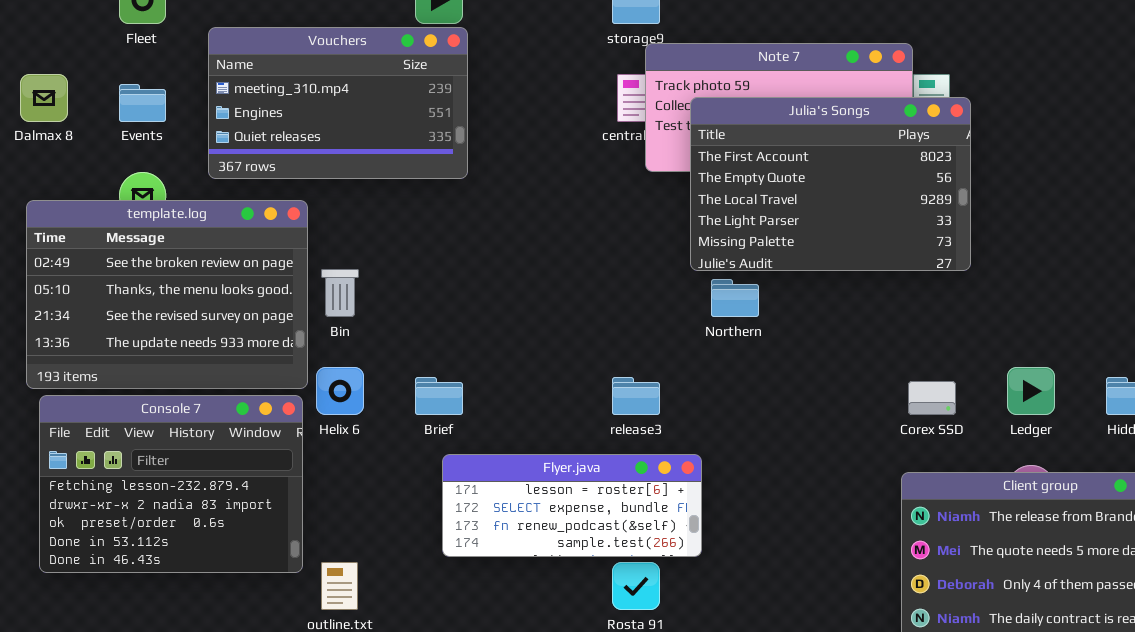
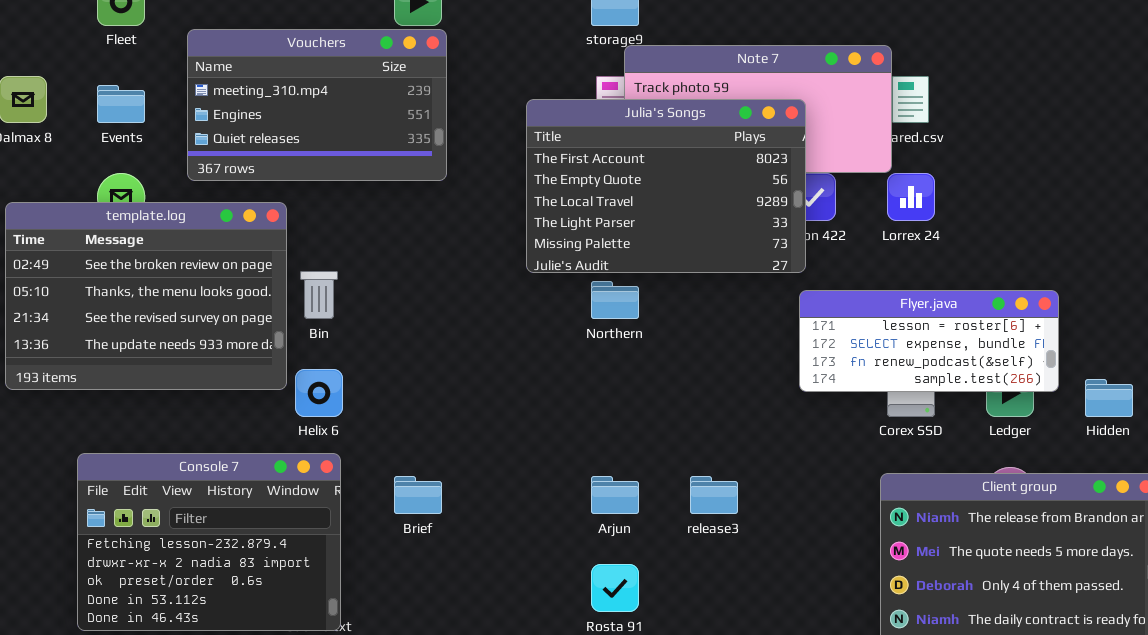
Julia's Songs: [690,97,971,271] -> [526,99,806,273], moved
Northern: [711,279,759,317] -> [591,281,639,319], moved
Brief: [415,377,463,415] -> [394,476,442,514], moved
release3: [612,377,660,415] -> [690,476,738,514], moved
Console 7: [39,395,303,573] -> [77,453,341,631], moved
Flyer.java: [442,454,702,557] -> [799,290,1059,392], moved

